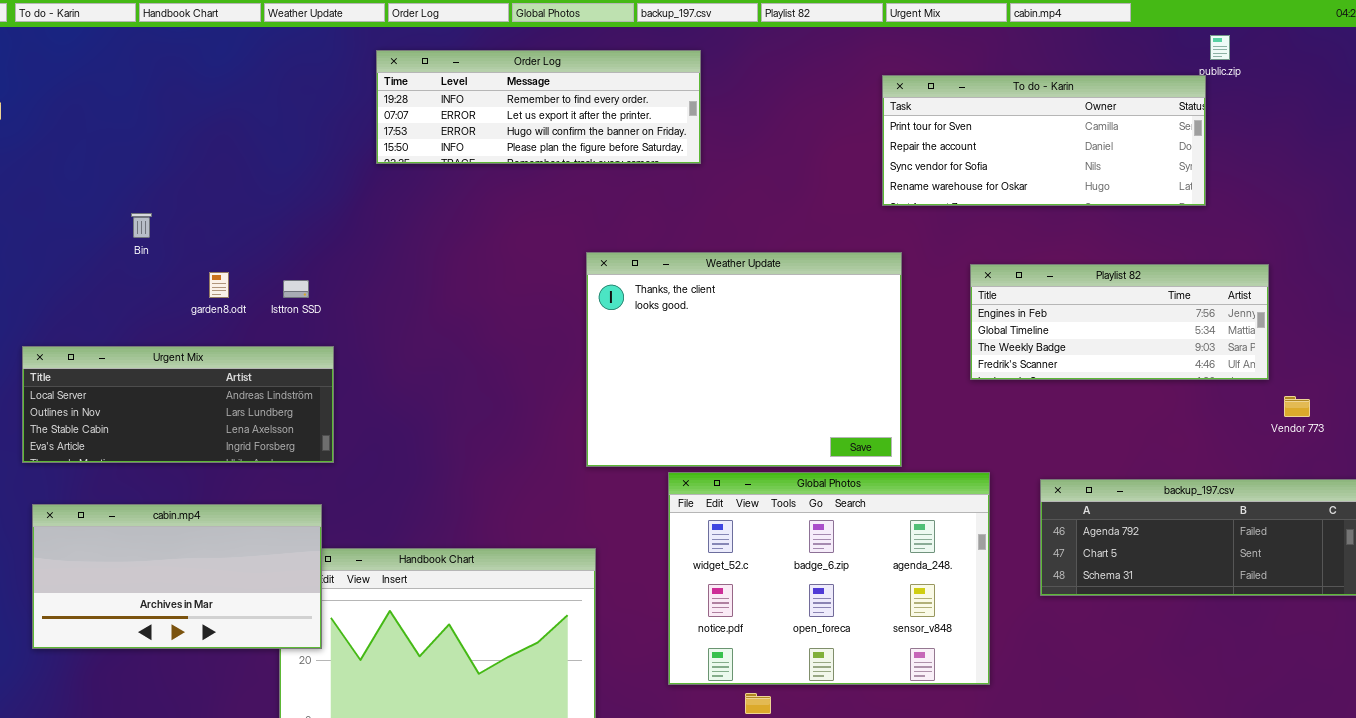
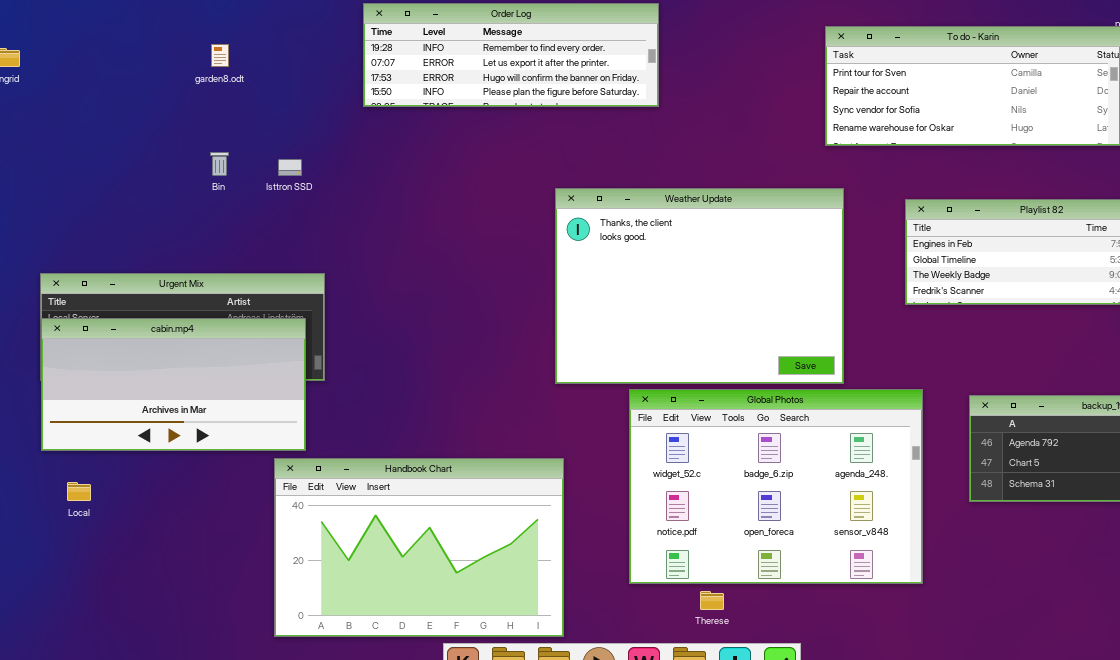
Bin: [131,213,152,238] -> [210,152,229,176], moved
garden8.odt: [209,272,229,298] -> [211,44,229,67], moved
Isttron SSD: [283,280,309,298] -> [278,159,302,176], moved
cabin.mp4: [32,504,322,649] -> [41,318,306,451], moved

